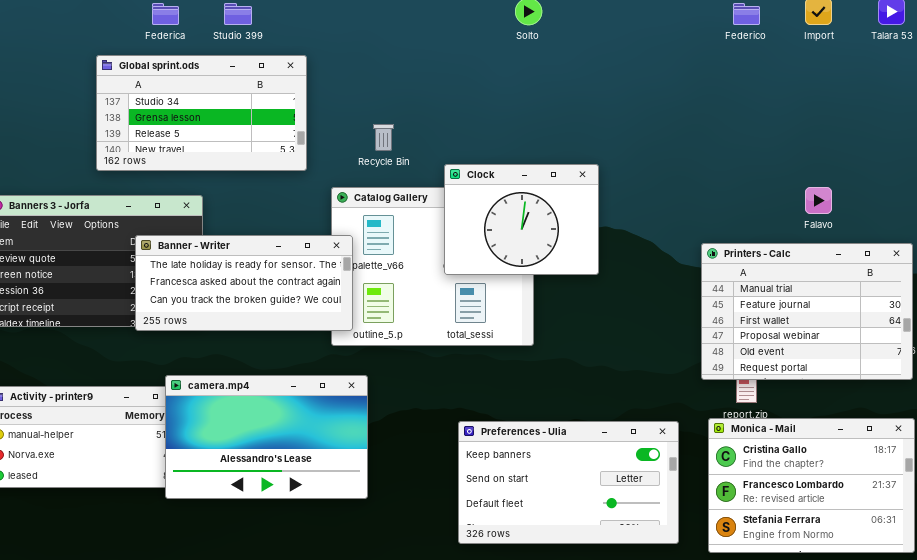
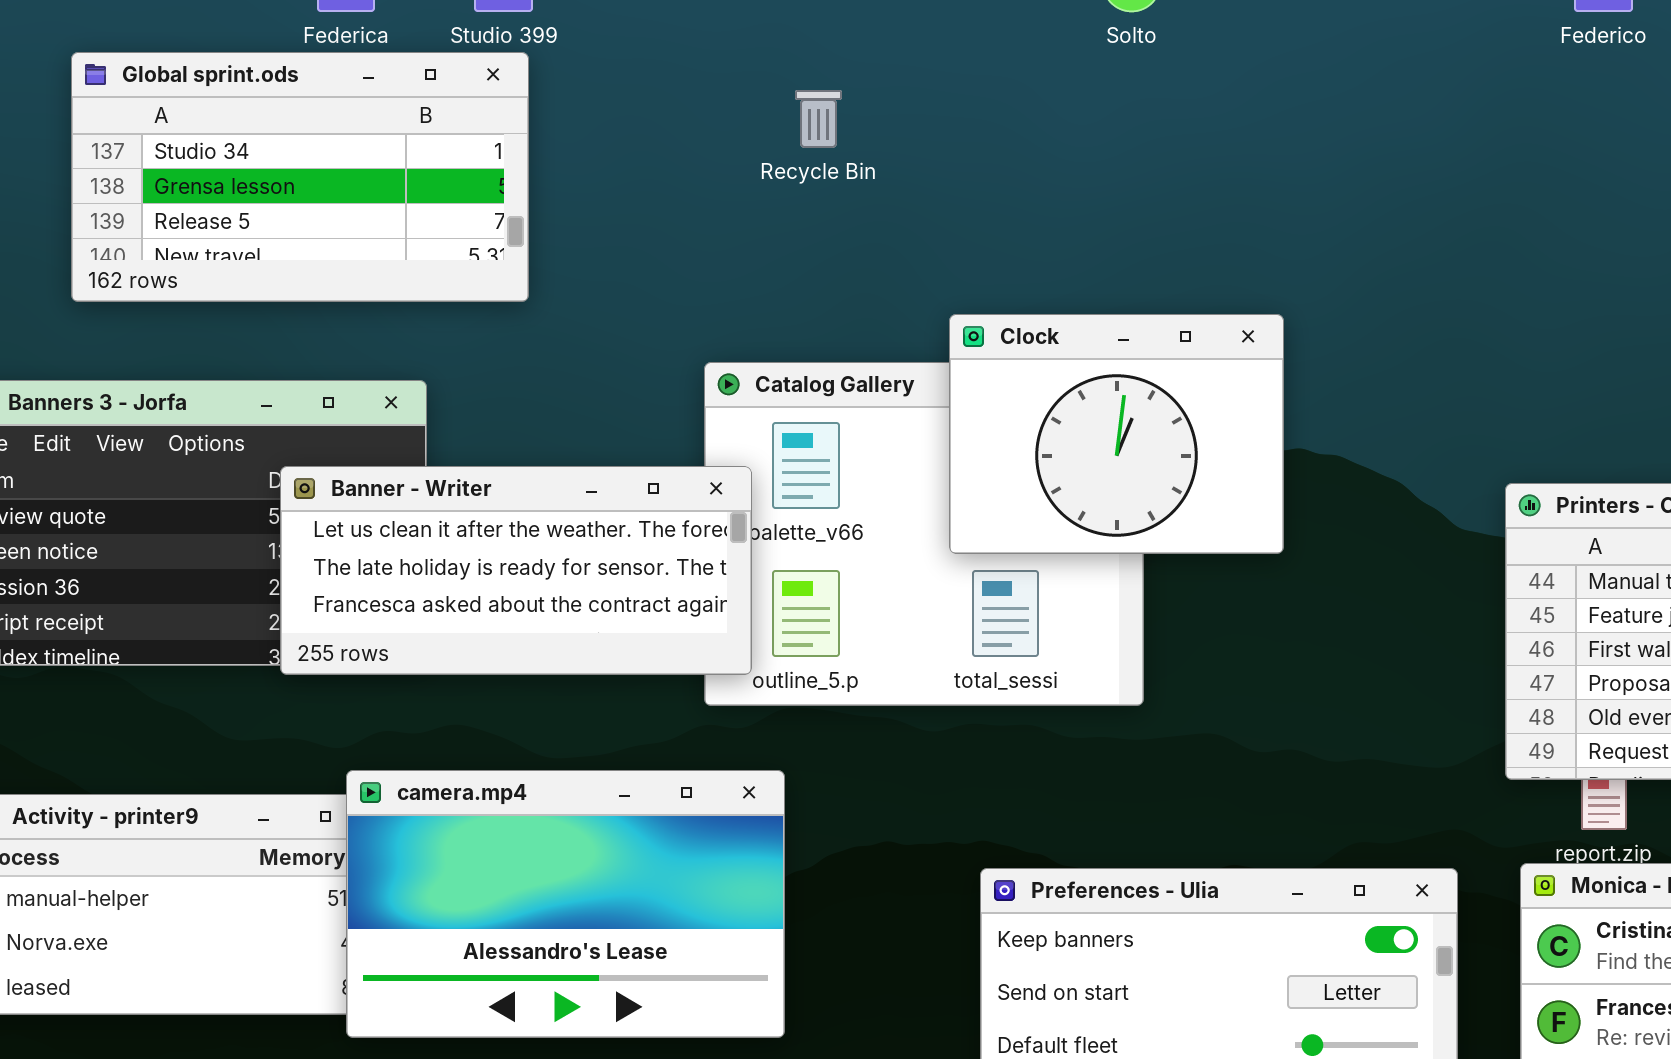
Global sprint.ods: [96,55,307,171] -> [71,52,529,302], moved
Recycle Bin: [373,124,394,151] -> [795,90,842,148], moved
Banner - Writer: [135,235,353,331] -> [280,466,752,675], scrolled up 1 row

